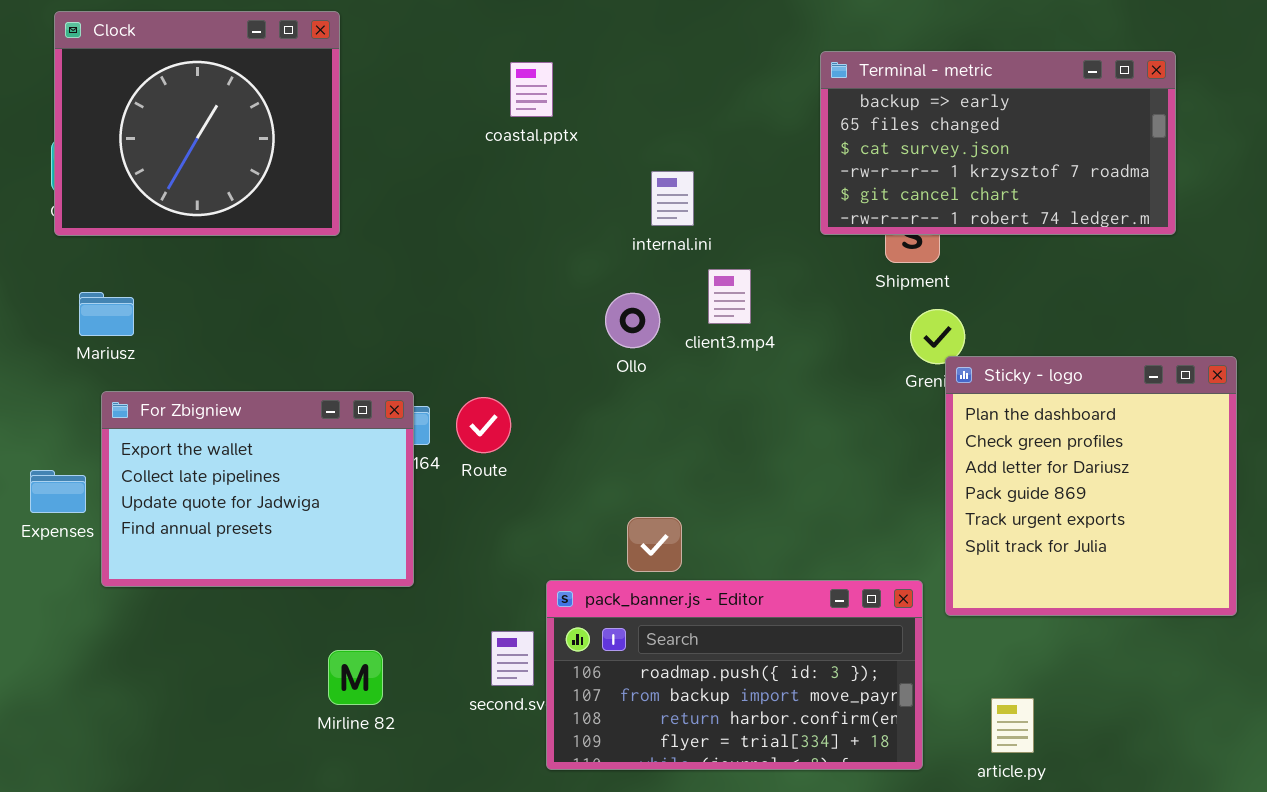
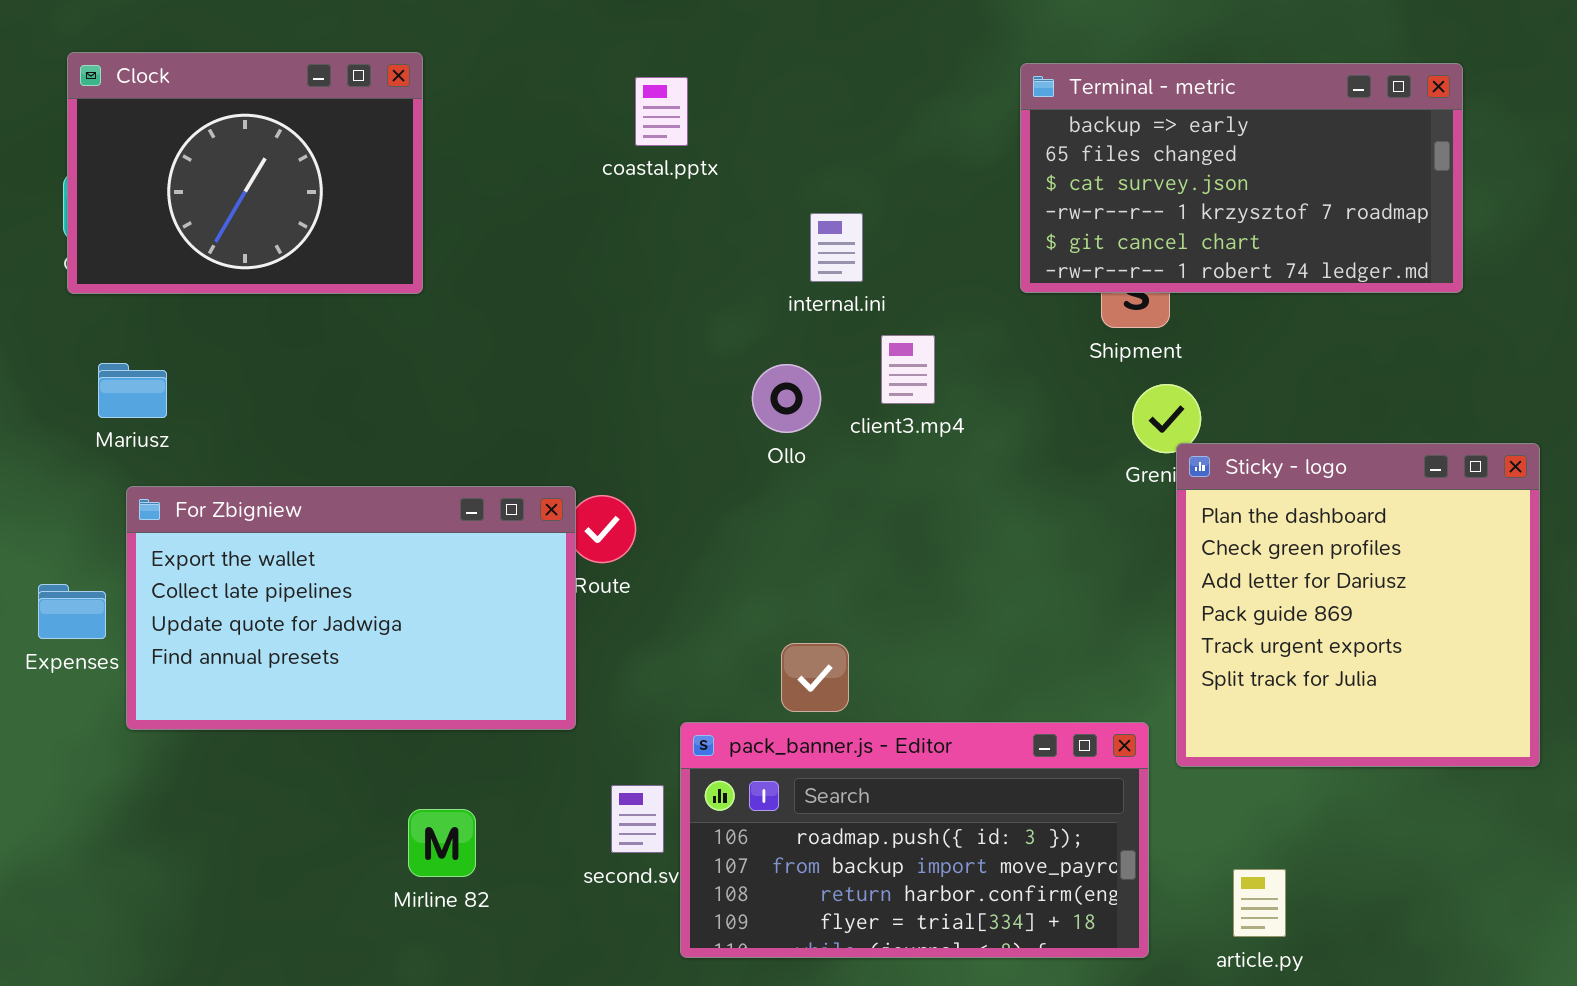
Clock: [54,11,340,236] -> [67,52,423,294], resized
For Zbigniew: [101,391,414,587] -> [126,486,576,730], resized

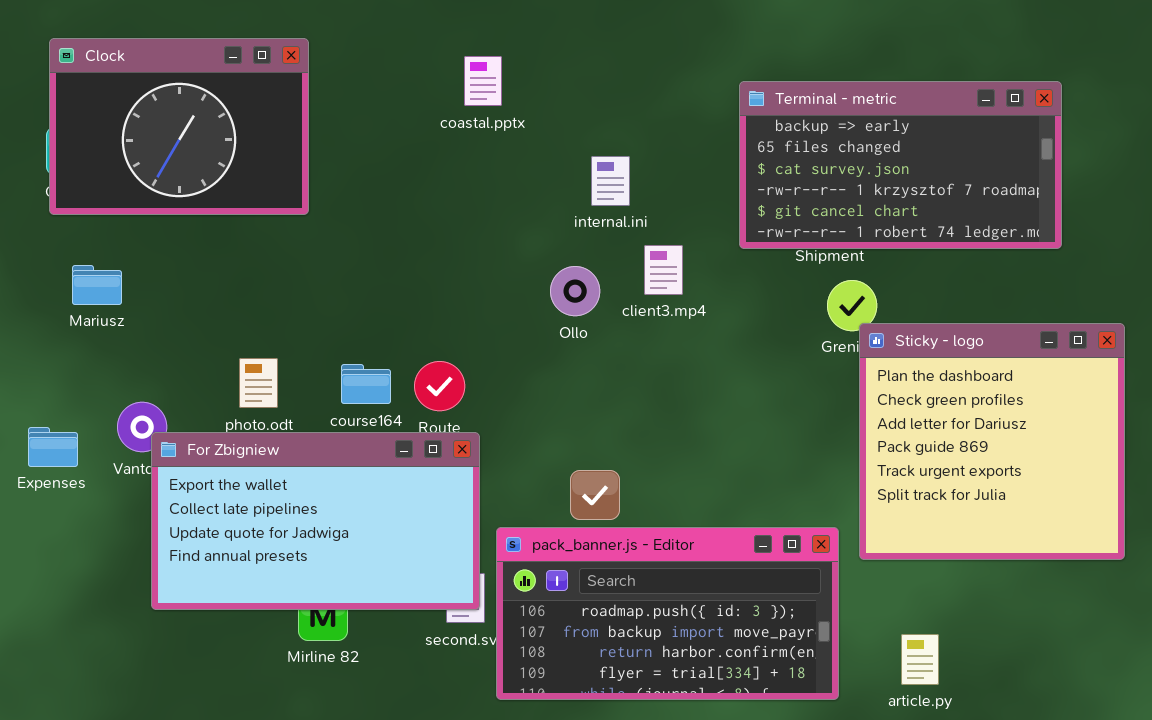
Terminal - metric: [1020,63,1463,293] -> [739,81,1062,249], moved
For Zbigniew: [126,486,576,730] -> [151,432,480,610], moved

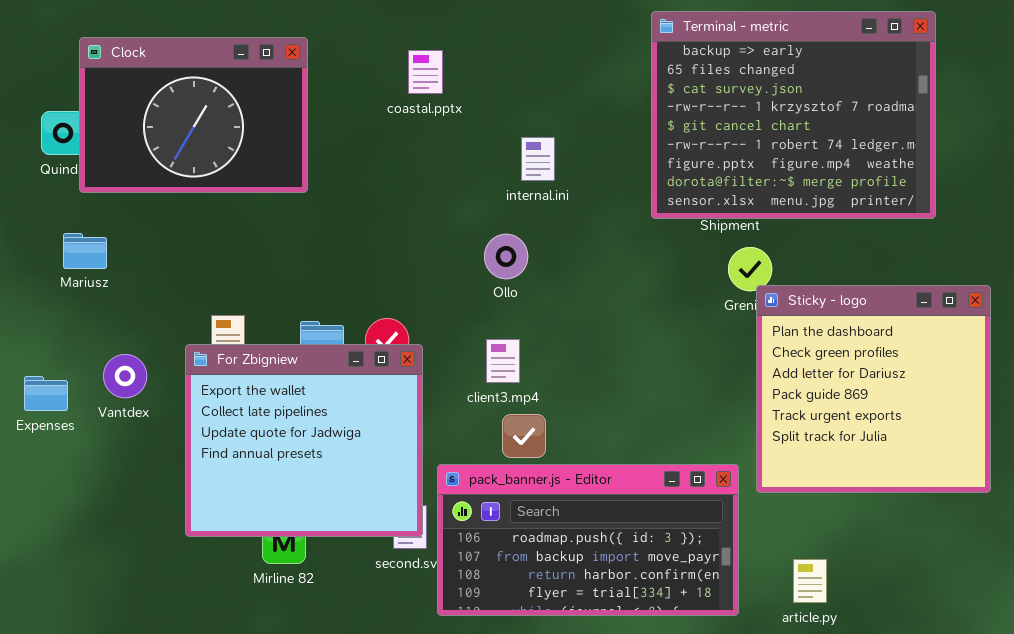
Clock: [49,38,309,215] -> [79,37,308,193], moved
Terminal - metric: [739,81,1062,249] -> [651,11,936,219], resized
client3.mp4: [644,245,683,295] -> [486,339,520,383], moved
For Zbigniew: [151,432,480,610] -> [185,344,423,537], resized

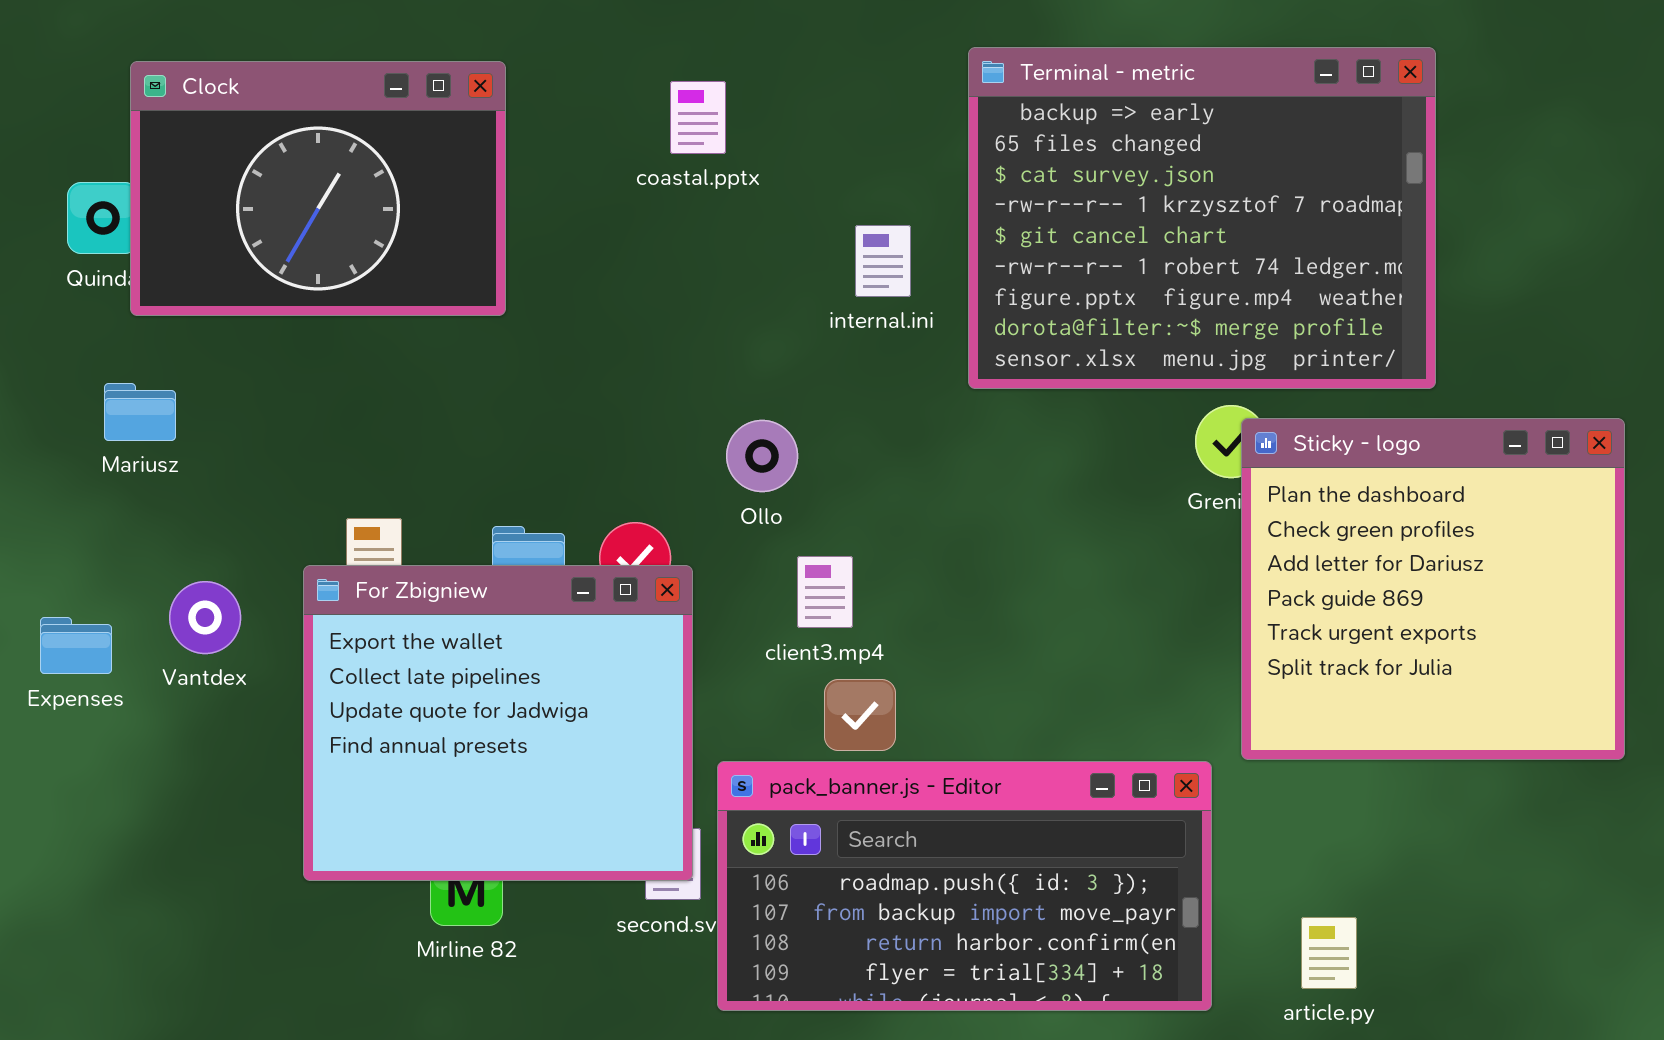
Terminal - metric: [651,11,936,219] -> [968,47,1436,389], moved
Ollo: [484,234,528,279] -> [726,420,798,492], moved
Sticky - logo: [756,285,991,493] -> [1241,418,1625,760], moved

